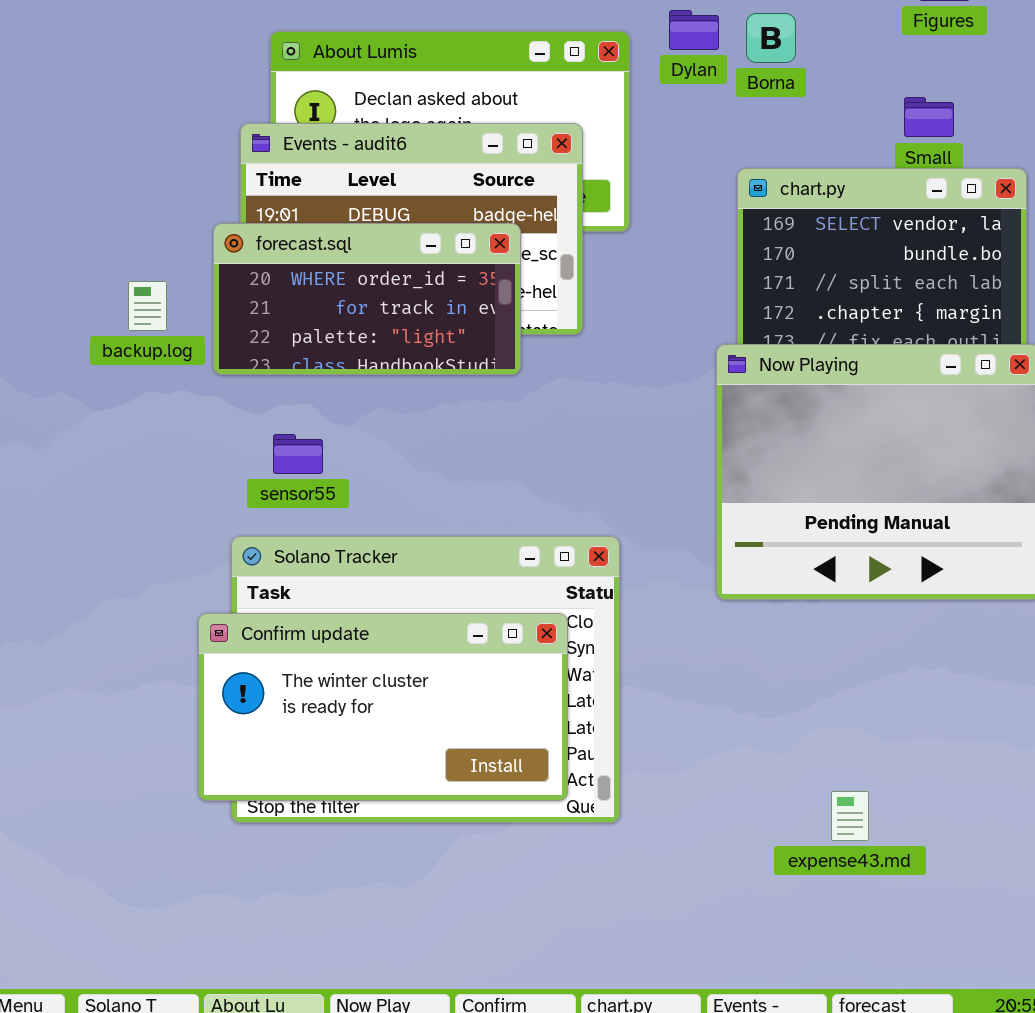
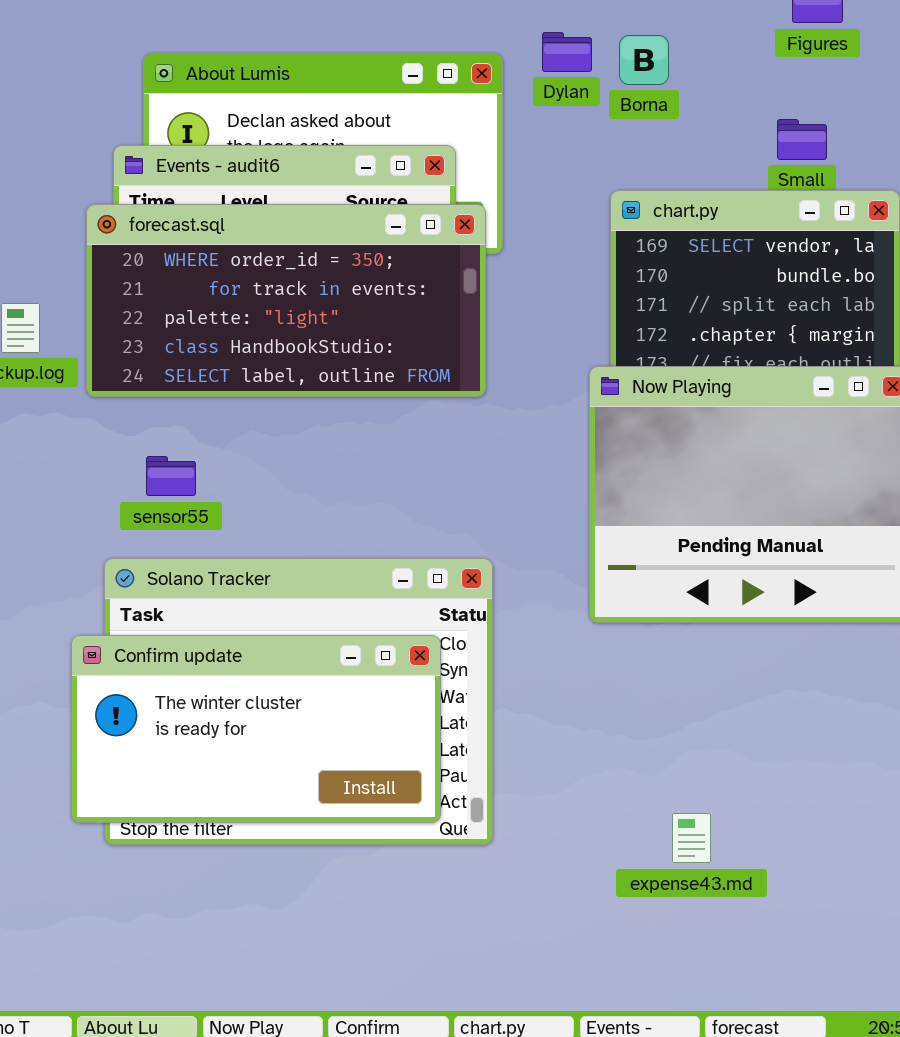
forecast.sql: [213,223,521,375] -> [86,204,486,397], resized
expense43.md: [831,791,869,841] -> [672,813,711,863], moved

